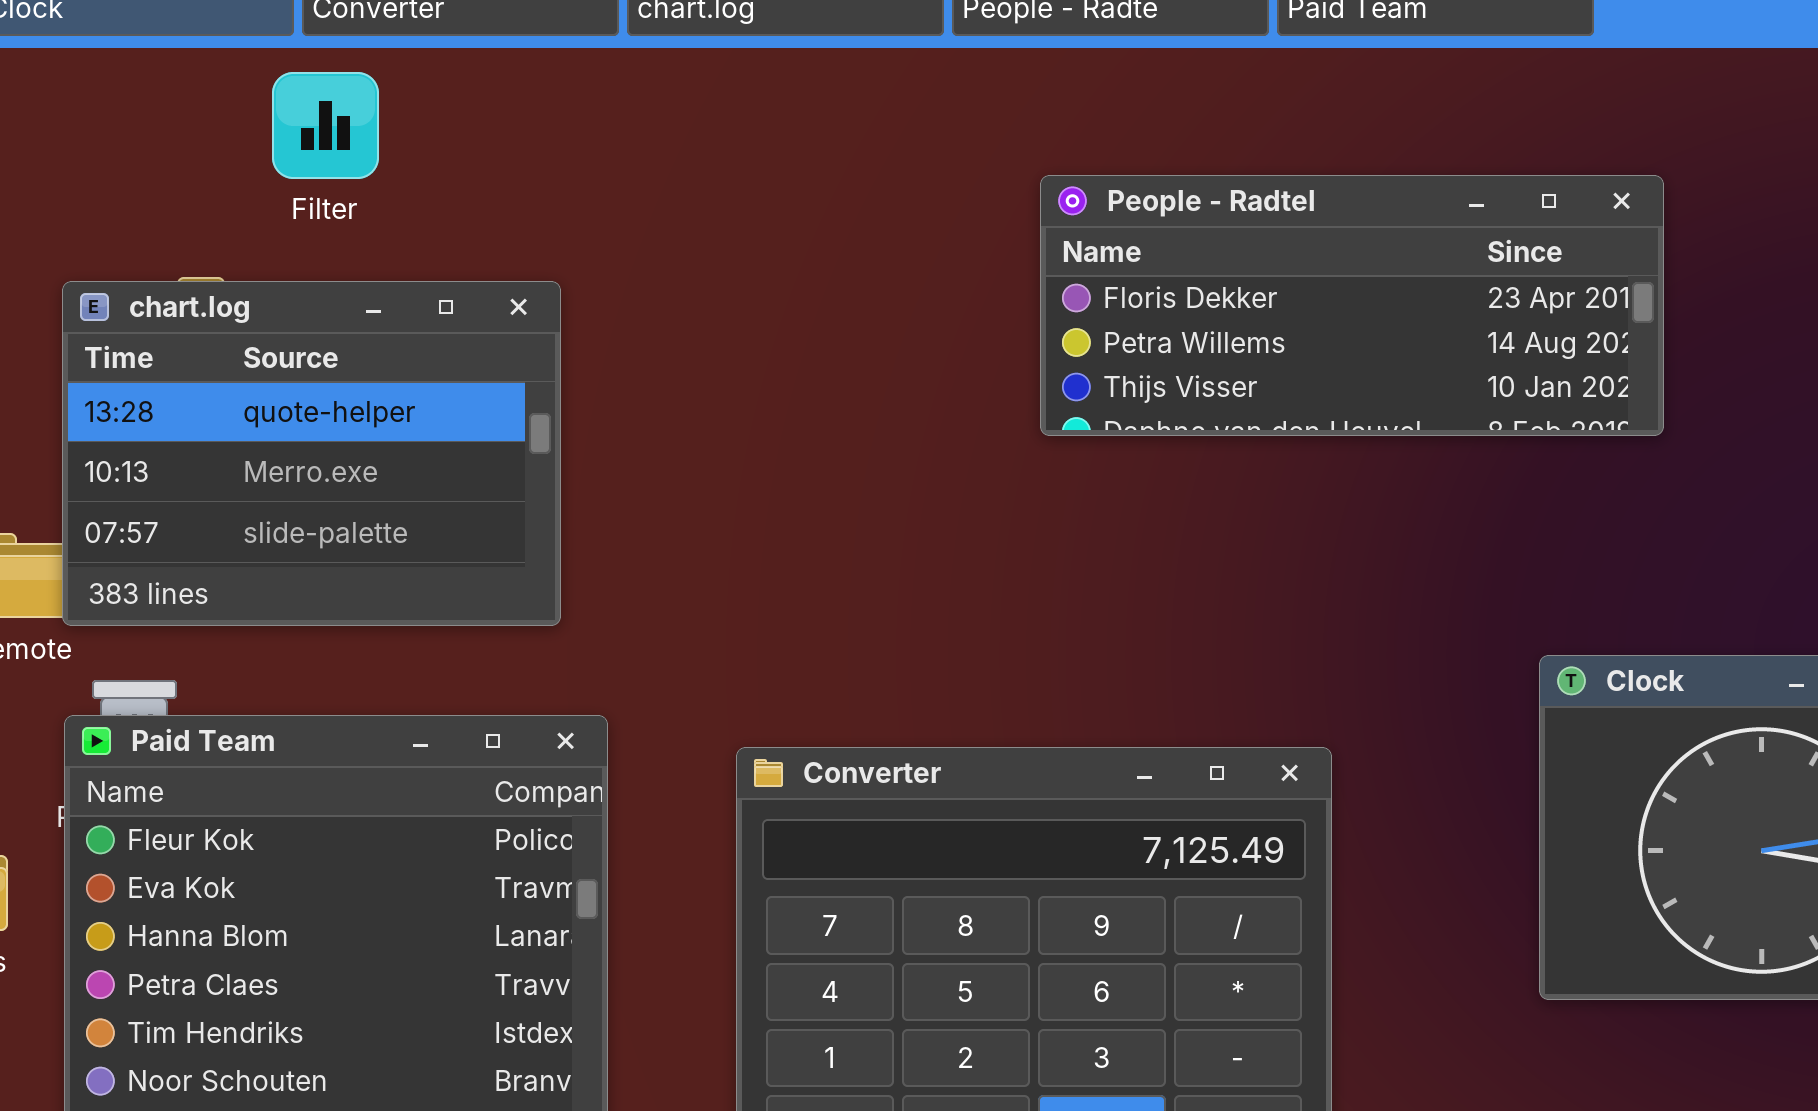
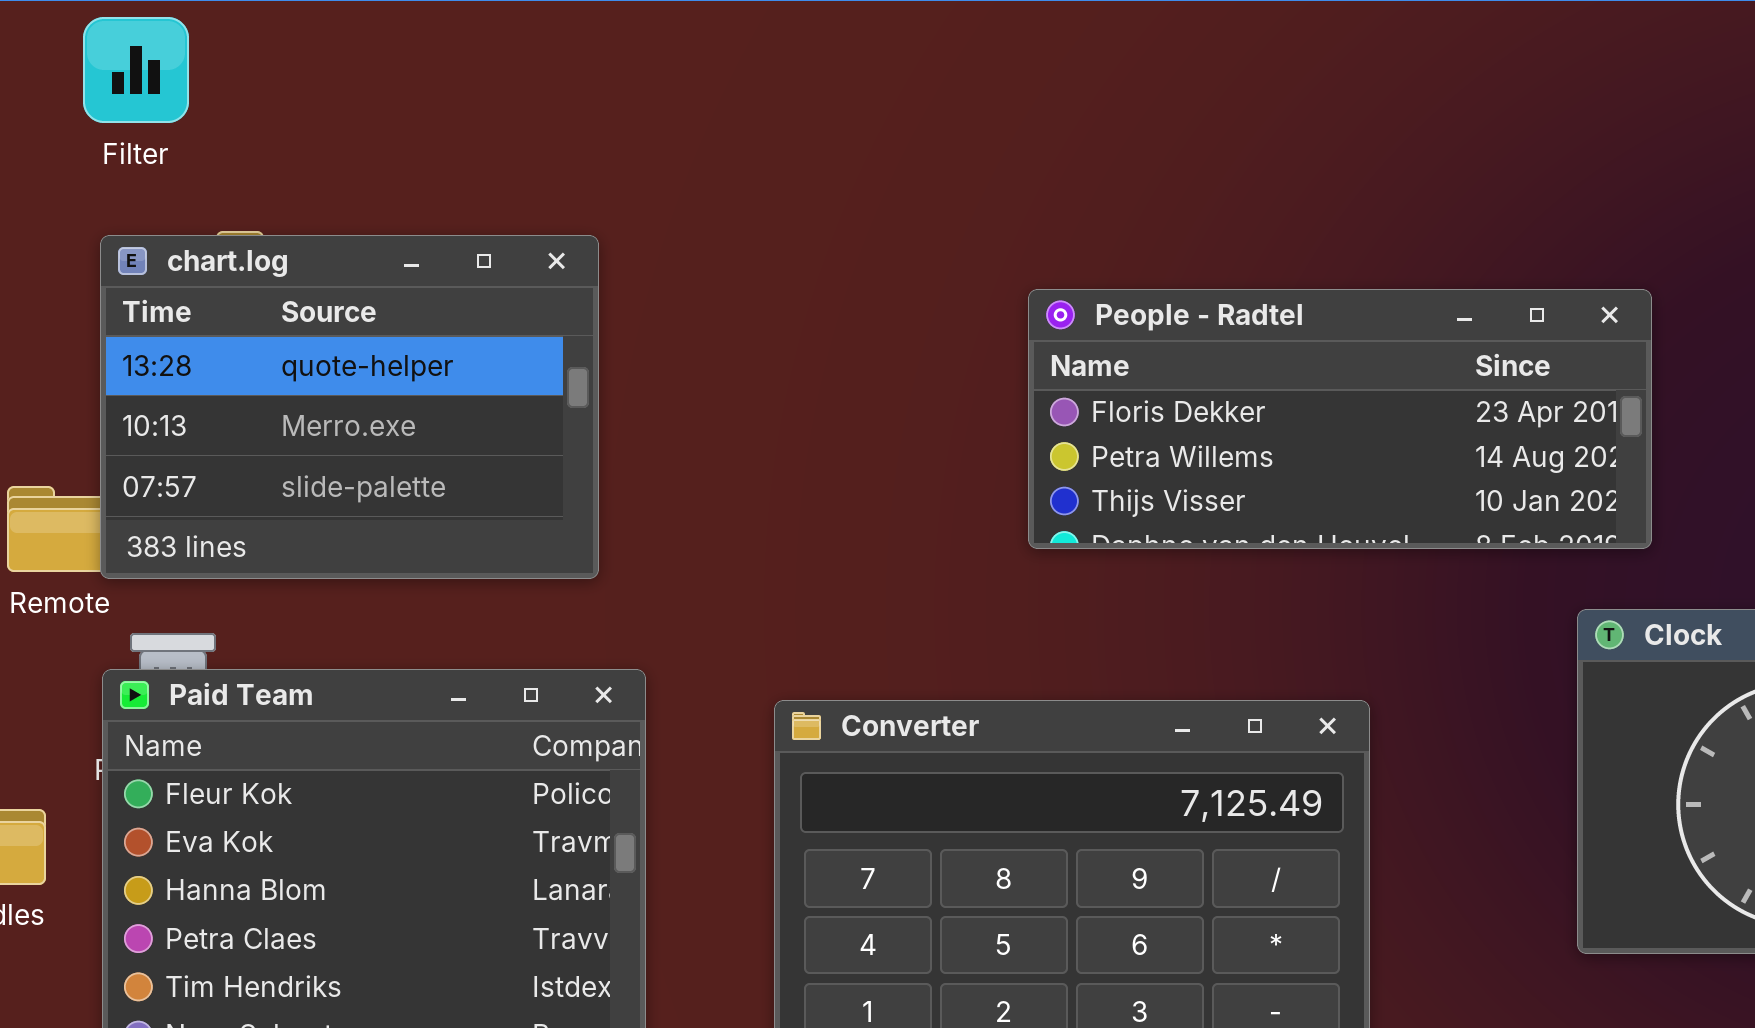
Filter: [272,72,379,179] -> [83,17,189,123], moved
People - Radtel: [1040,175,1664,436] -> [1028,289,1652,549], moved

